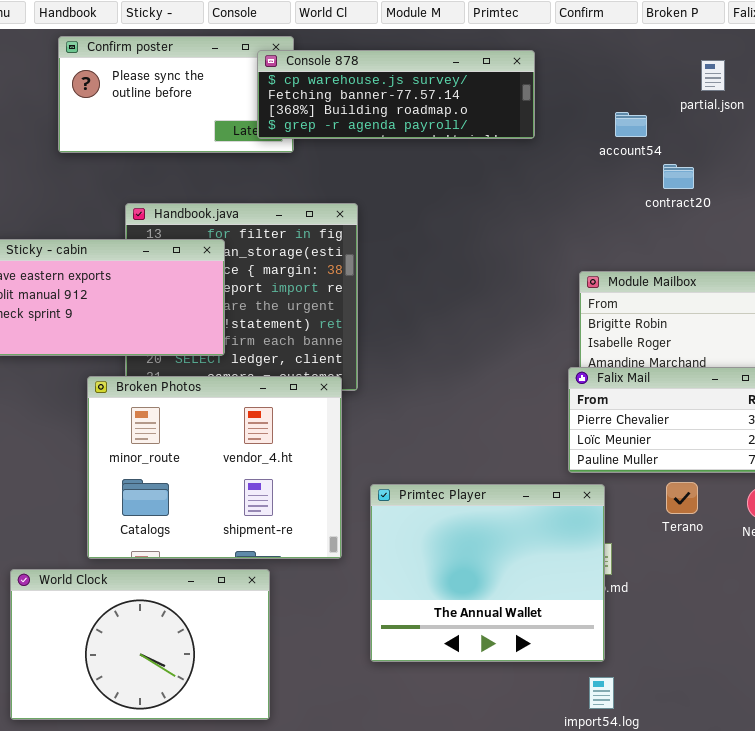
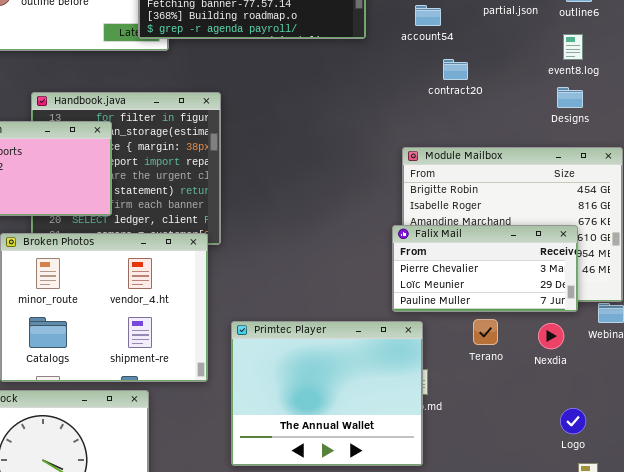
account54: [615,112,647,137] -> [415,5,441,26], moved
contract20: [663,164,694,189] -> [443,59,468,80], moved

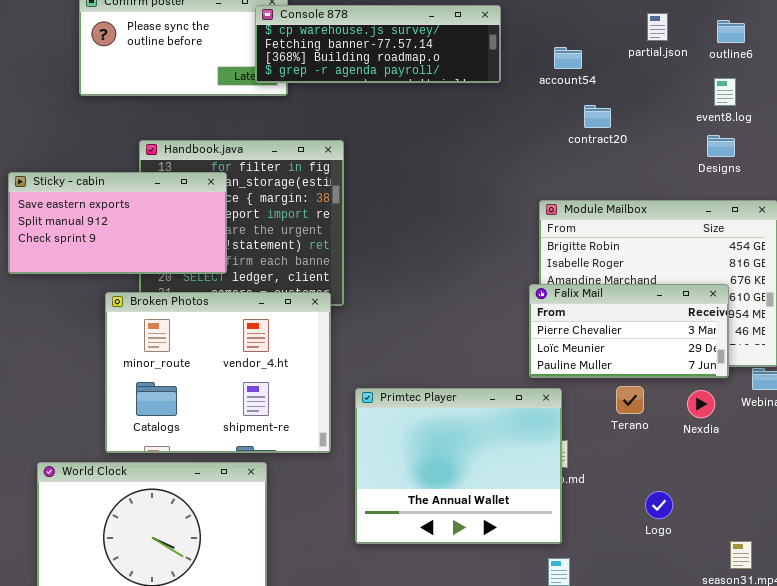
Logo: [560,408,586,434] -> [645,491,673,519], moved

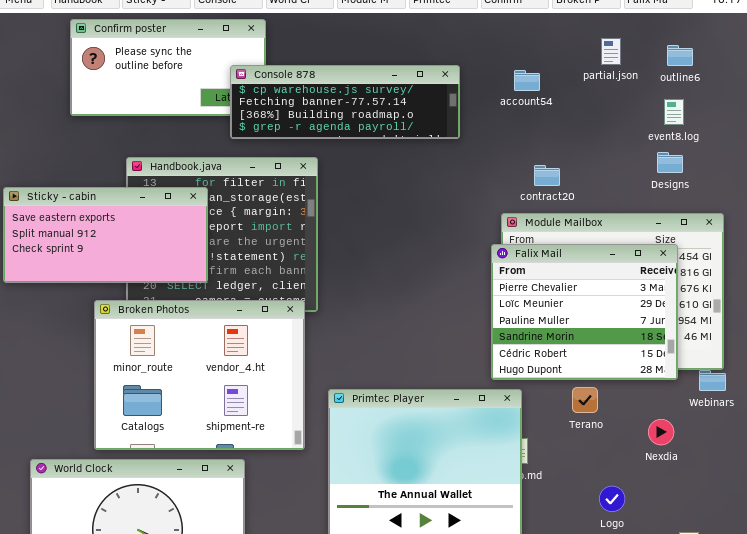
Console 878: [255,5,501,83] -> [230,65,460,139], moved
contract20: [584,105,611,128] -> [534,165,560,186], moved
Falix Mail: [529,284,729,378] -> [491,244,678,380], resized
Nexdia: [687,390,715,418] -> [648,419,674,445], moved

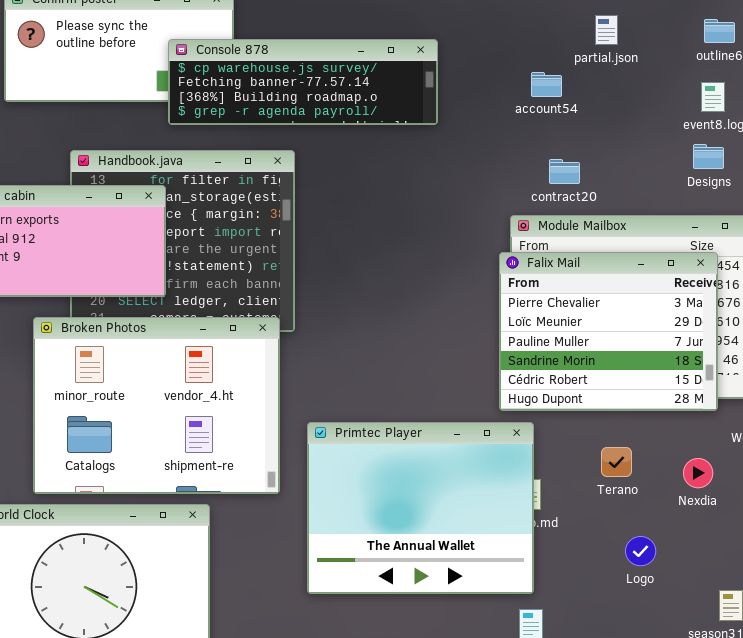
partial.json: [601,38,621,65] -> [595,15,618,45], moved
Console 878: [230,65,460,139] -> [168,39,438,125], moved
account54: [514,70,540,91] -> [531,72,562,97], moved
Terano: [572,387,598,413] -> [601,447,632,477], moved

